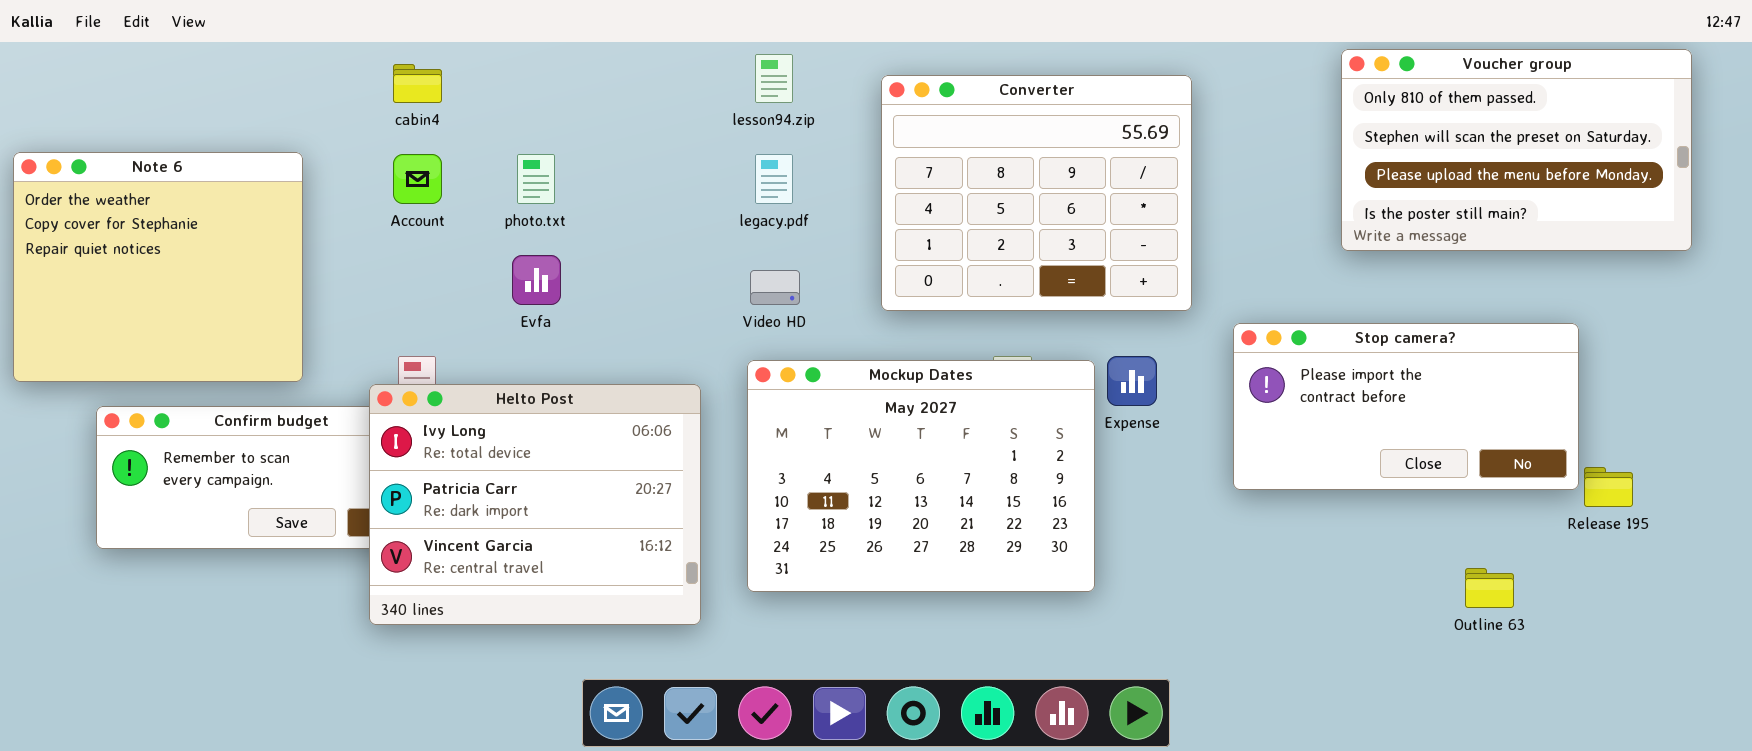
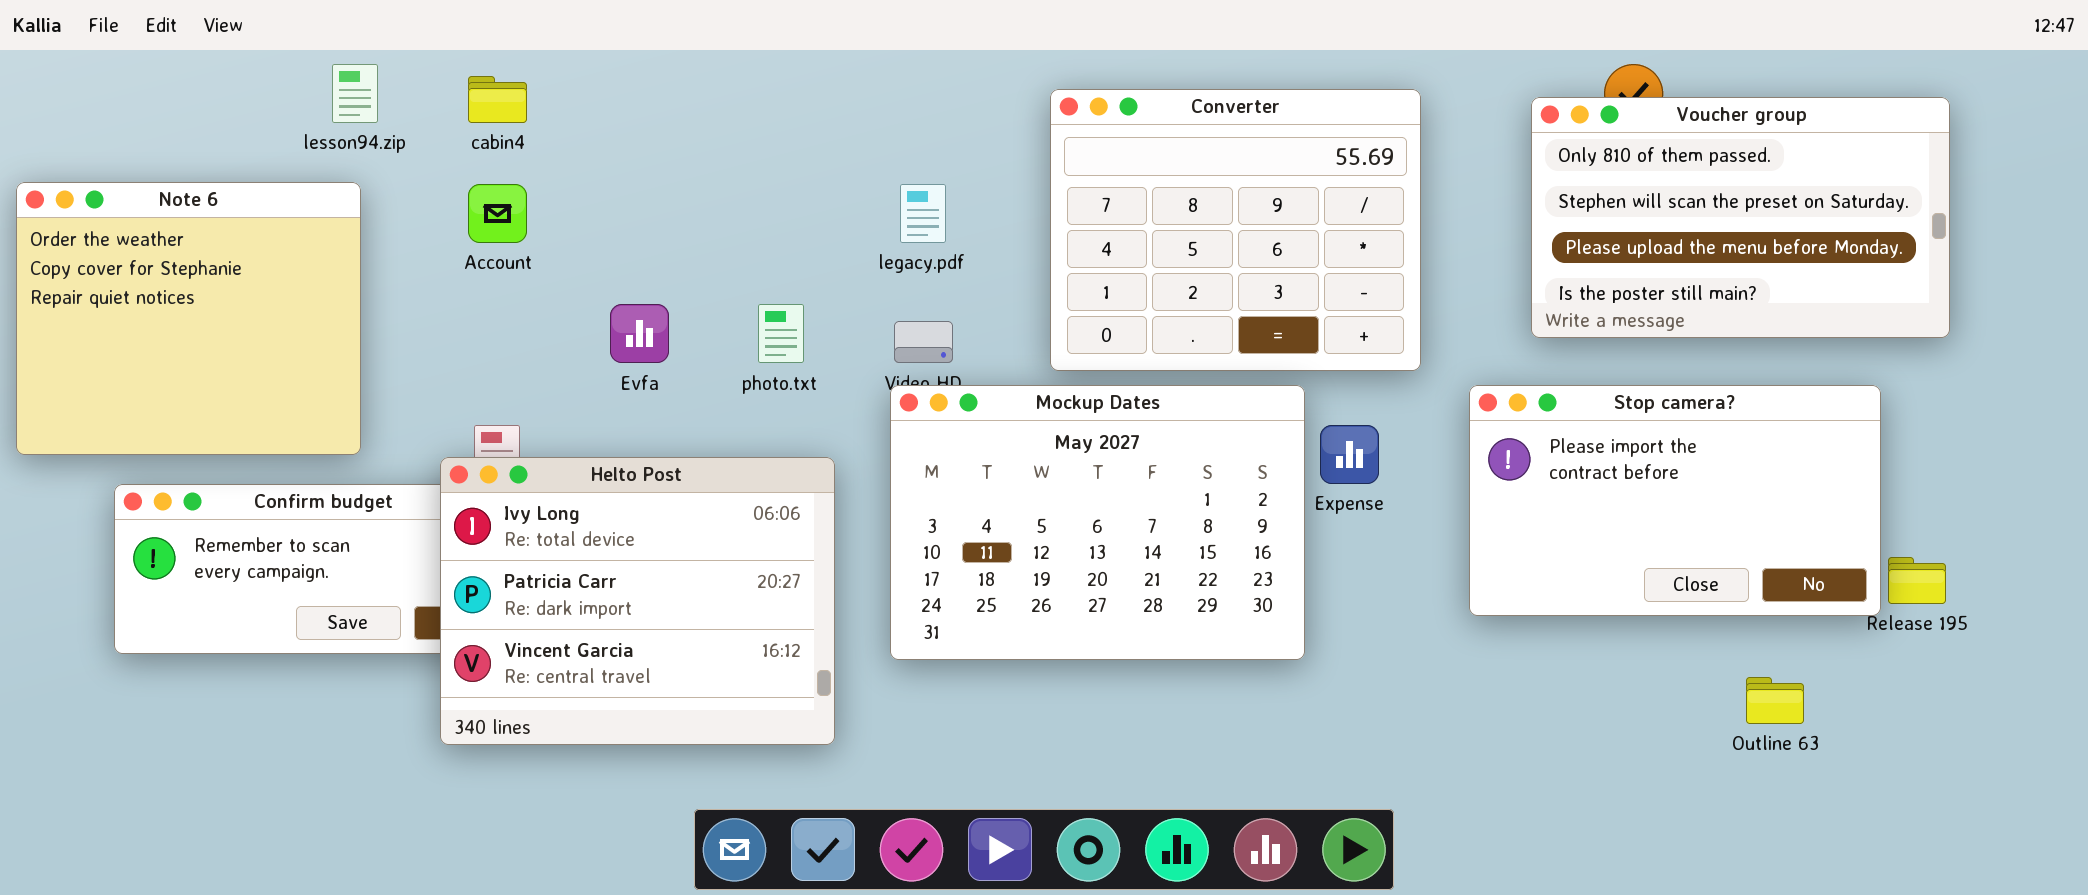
Voucher group: [1341,49,1692,251] -> [1531,97,1950,338], moved
lesson94.zip: [755,54,793,103] -> [332,64,378,123], moved
photo.txt: [517,154,555,204] -> [758,304,804,363], moved
Stop camera?: [1233,323,1579,490] -> [1469,385,1881,616], resized
Mockup Dates: [747,360,1095,592] -> [890,385,1305,660], moved

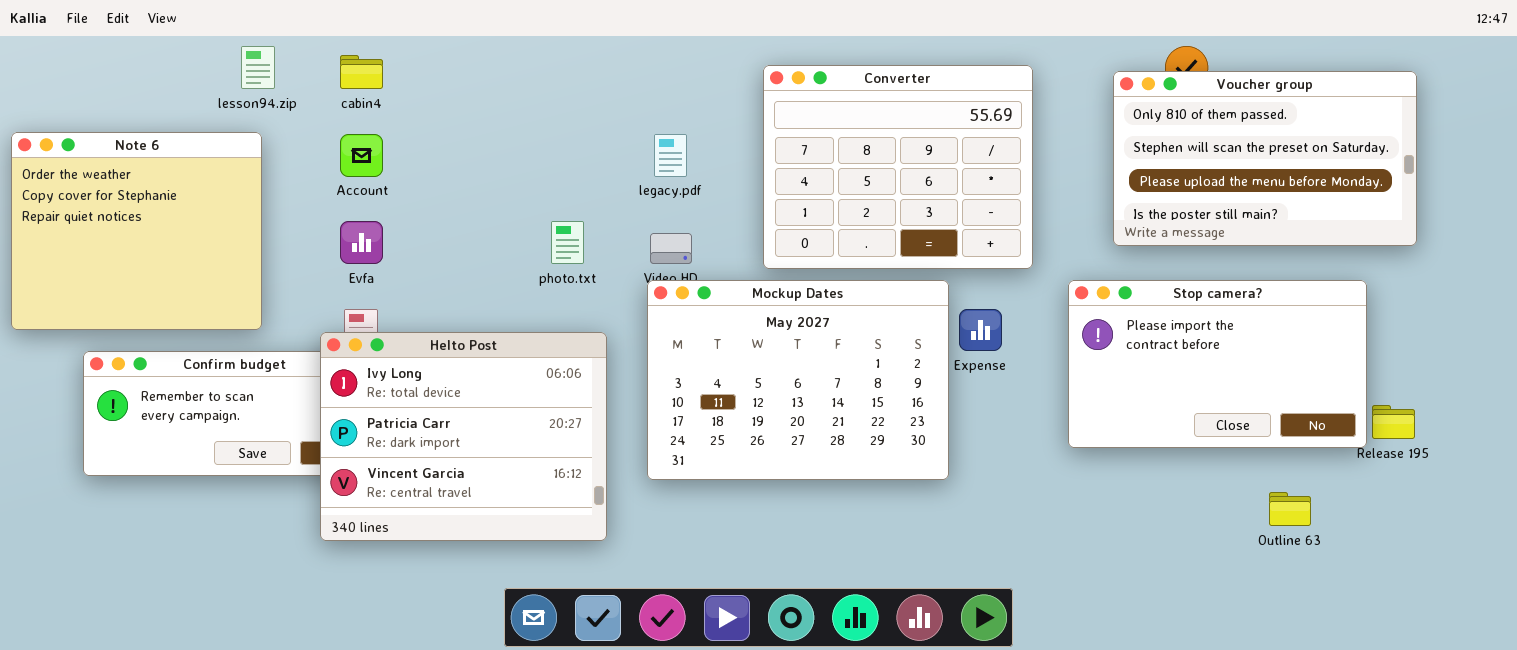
Evfa: [610,304,669,363] -> [340,221,383,264], moved

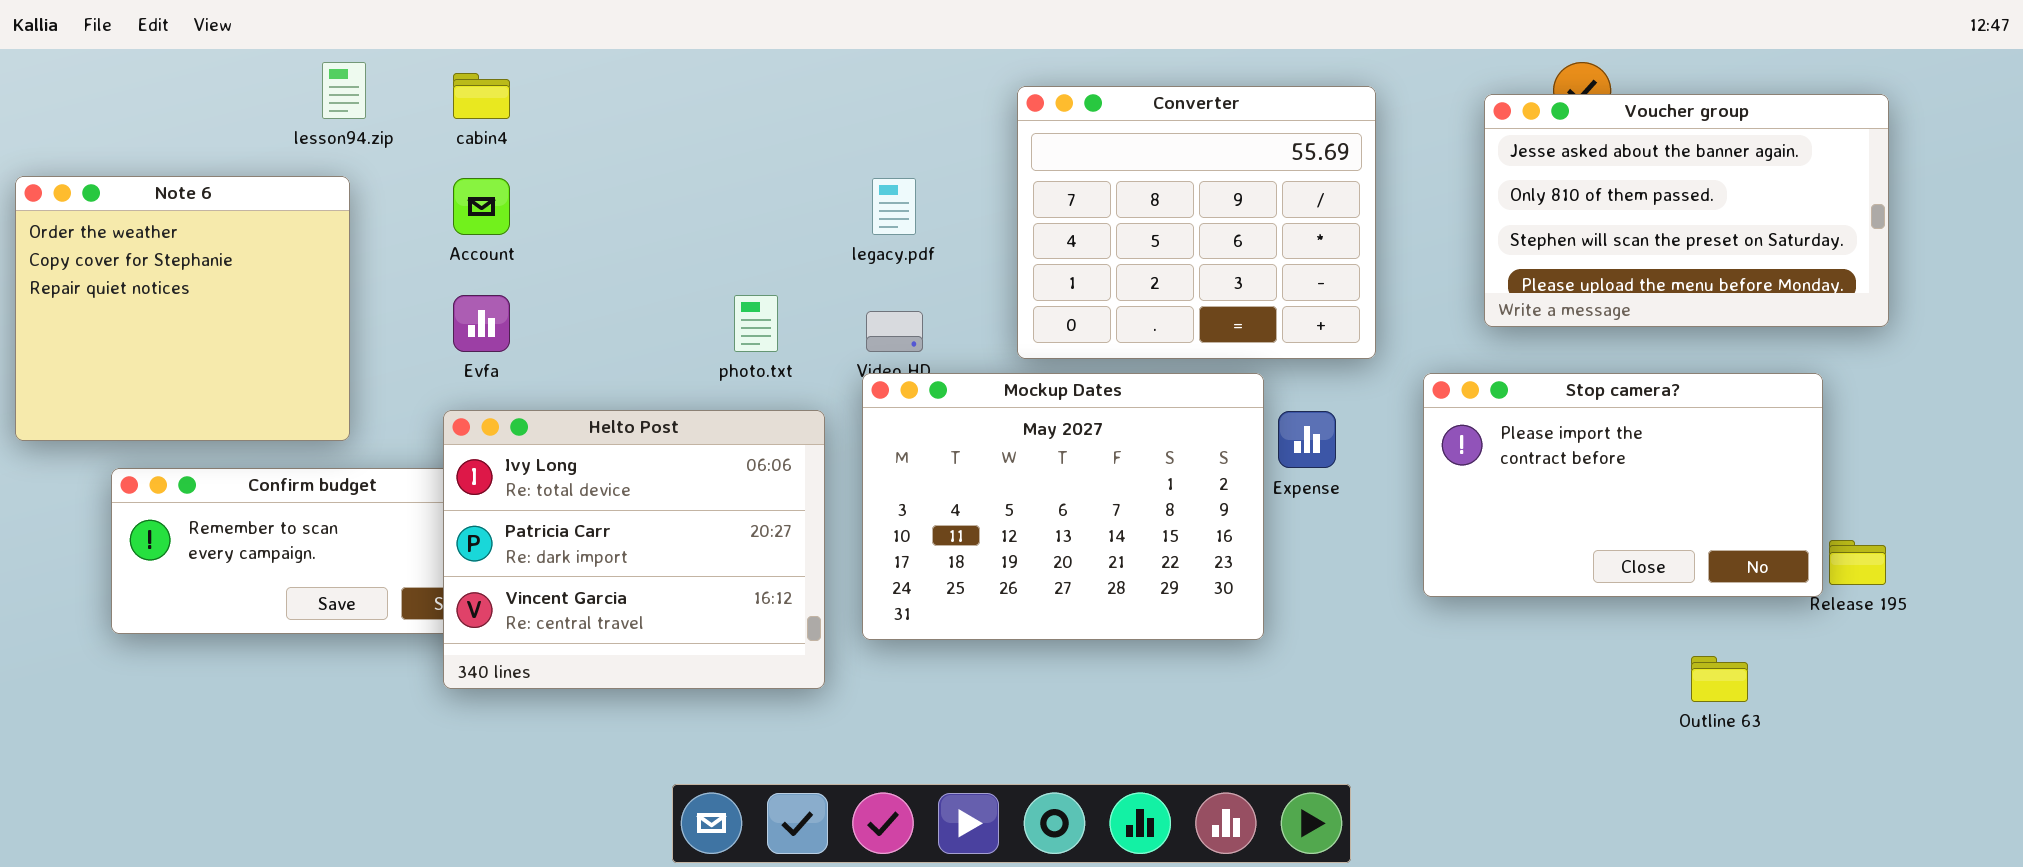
Voucher group: [1113,71,1417,246] -> [1484,94,1889,327], scrolled up 1 row
Helto Post: [320,332,607,541] -> [443,410,825,689], moved

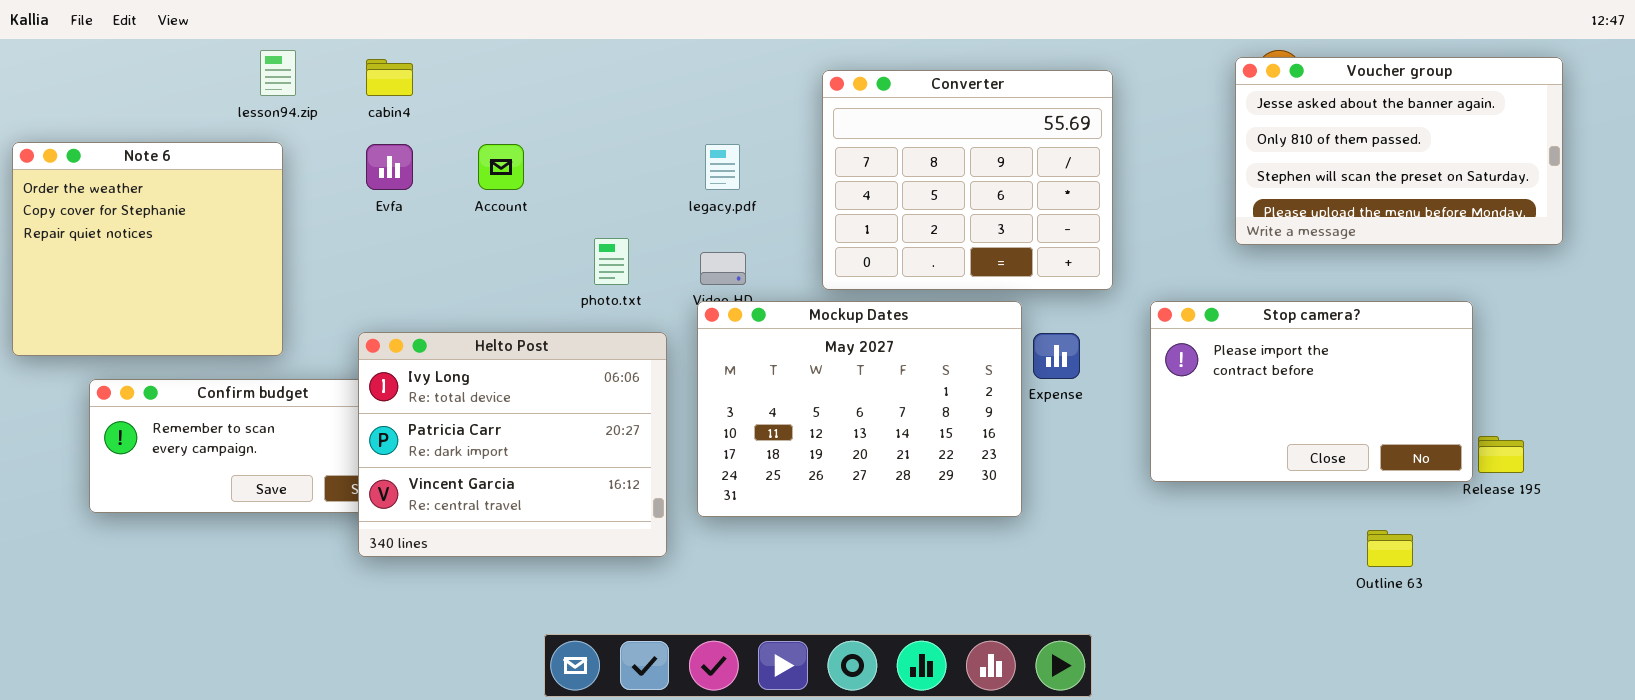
Voucher group: [1484,94,1889,327] -> [1235,57,1563,245], moved
Account: [453,178,510,235] -> [478,144,524,190], moved
Evfa: [453,295,510,352] -> [366,144,413,190], moved

